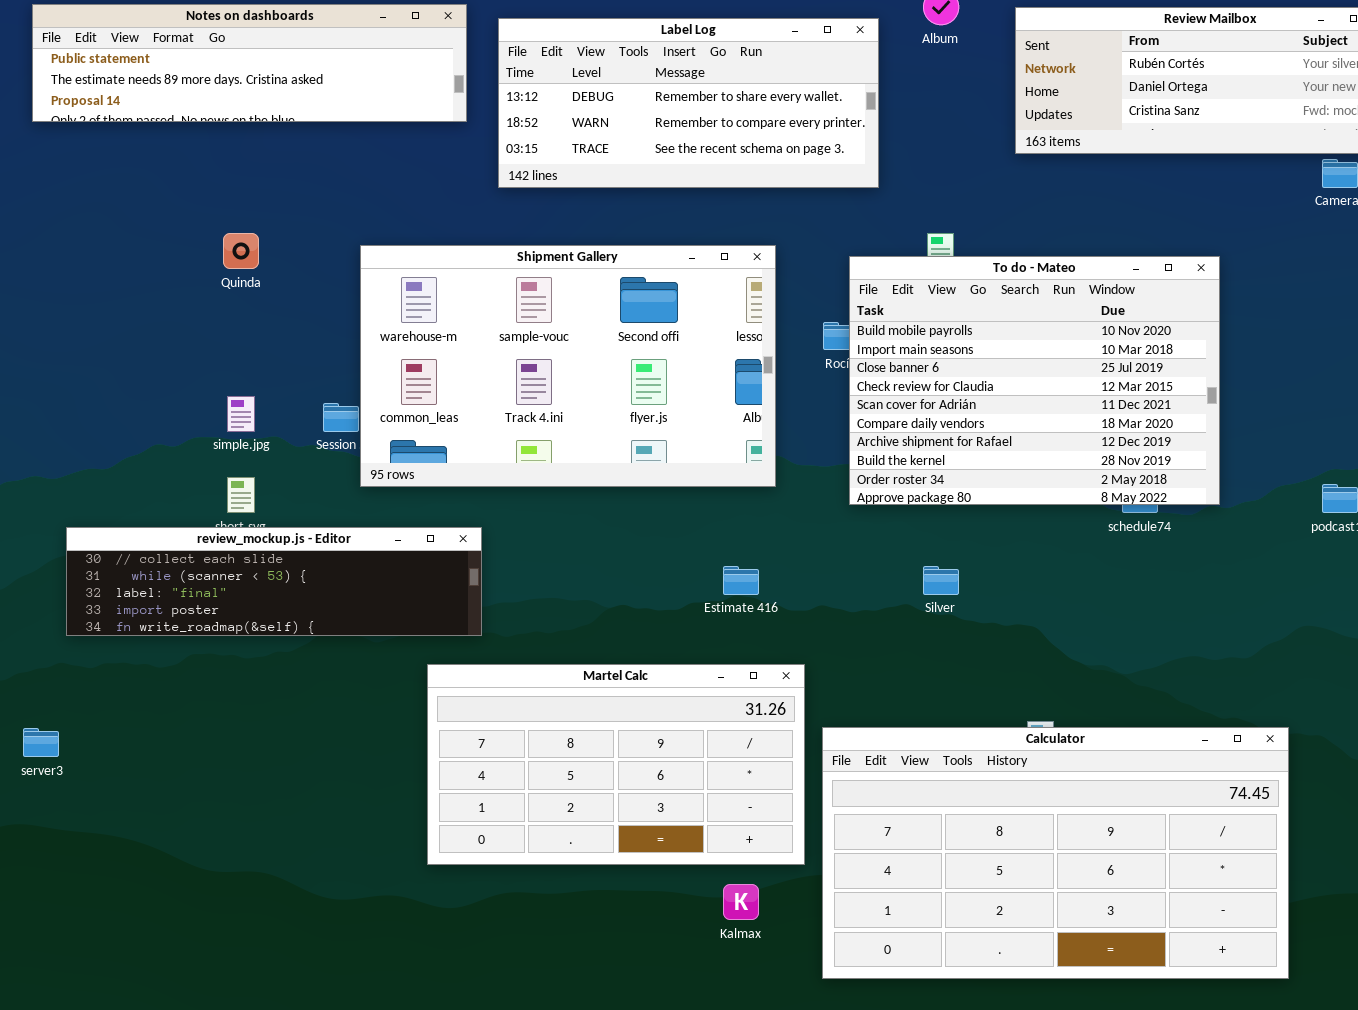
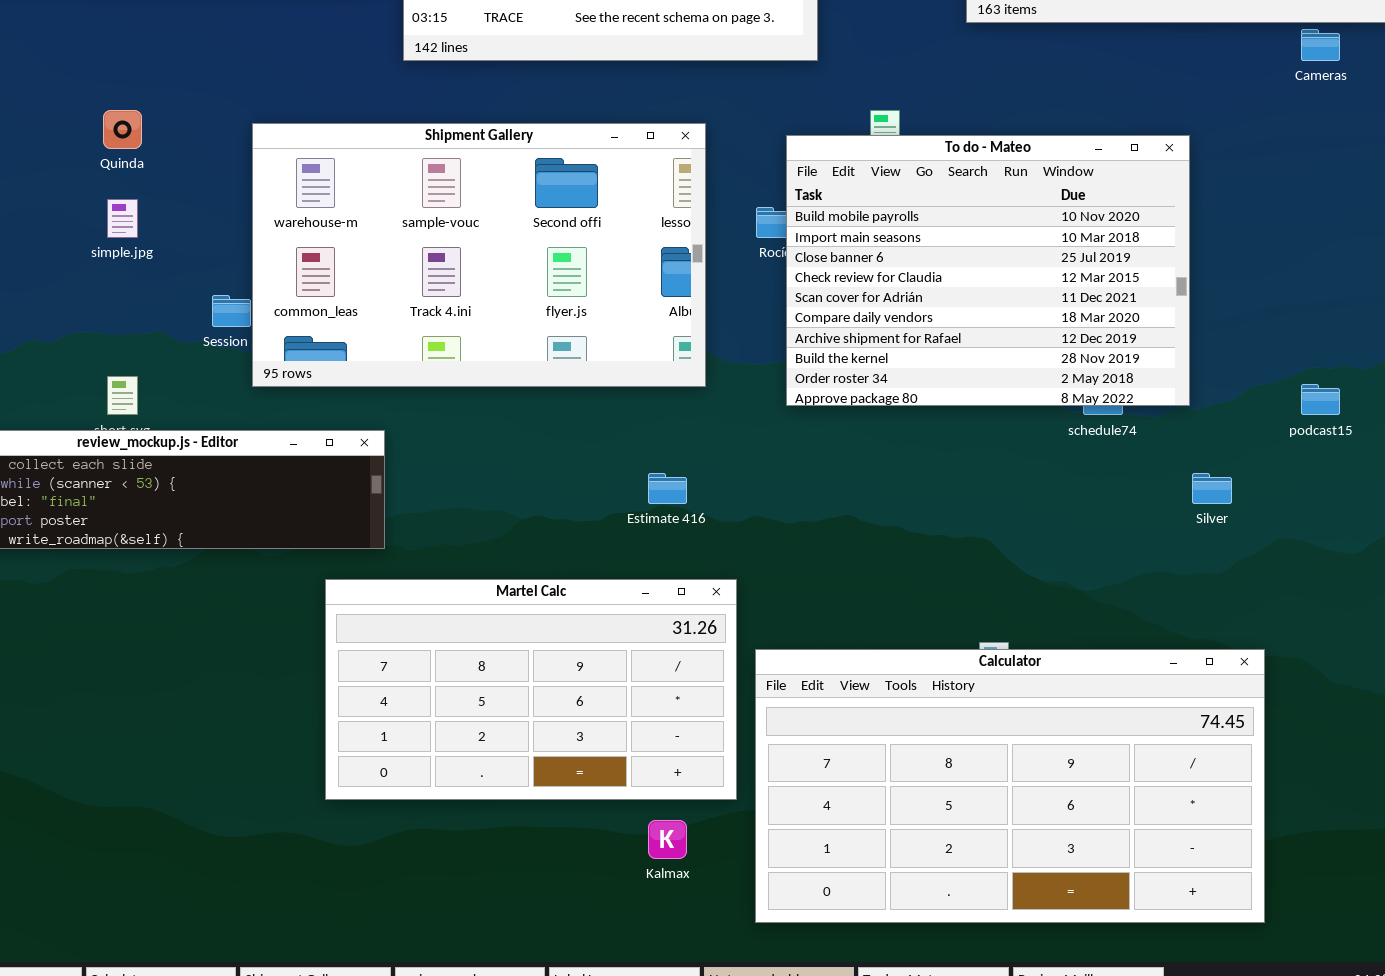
simple.jpg: [227,396,255,432] -> [107,199,138,238], moved
Silver: [923,566,959,595] -> [1192,473,1232,504], moved

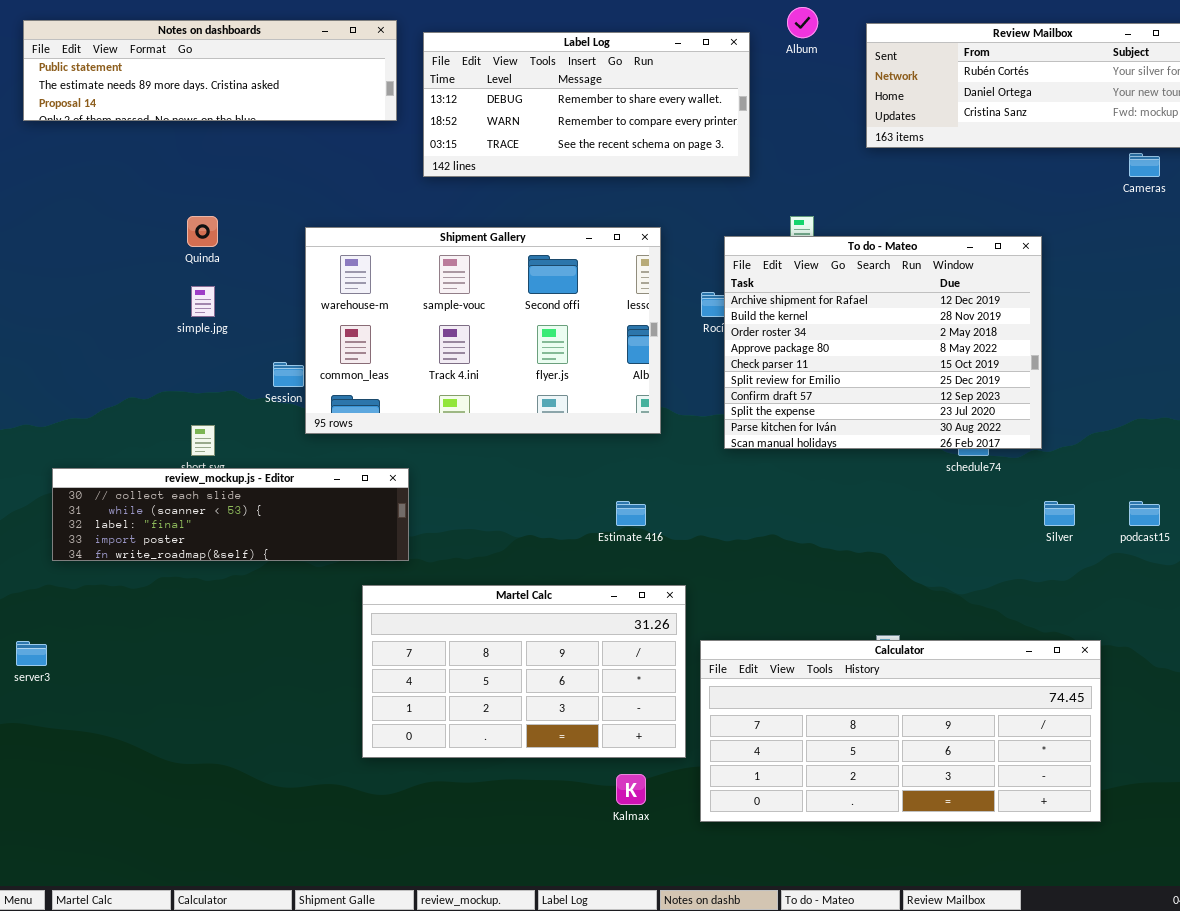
To do - Mateo: [786,135,1190,406] -> [724,236,1042,449], scrolled down 6 rows
podcast15: [1301,384,1340,415] -> [1129,501,1160,526], moved
Calculator: [755,649,1265,923] -> [700,640,1101,822], resized

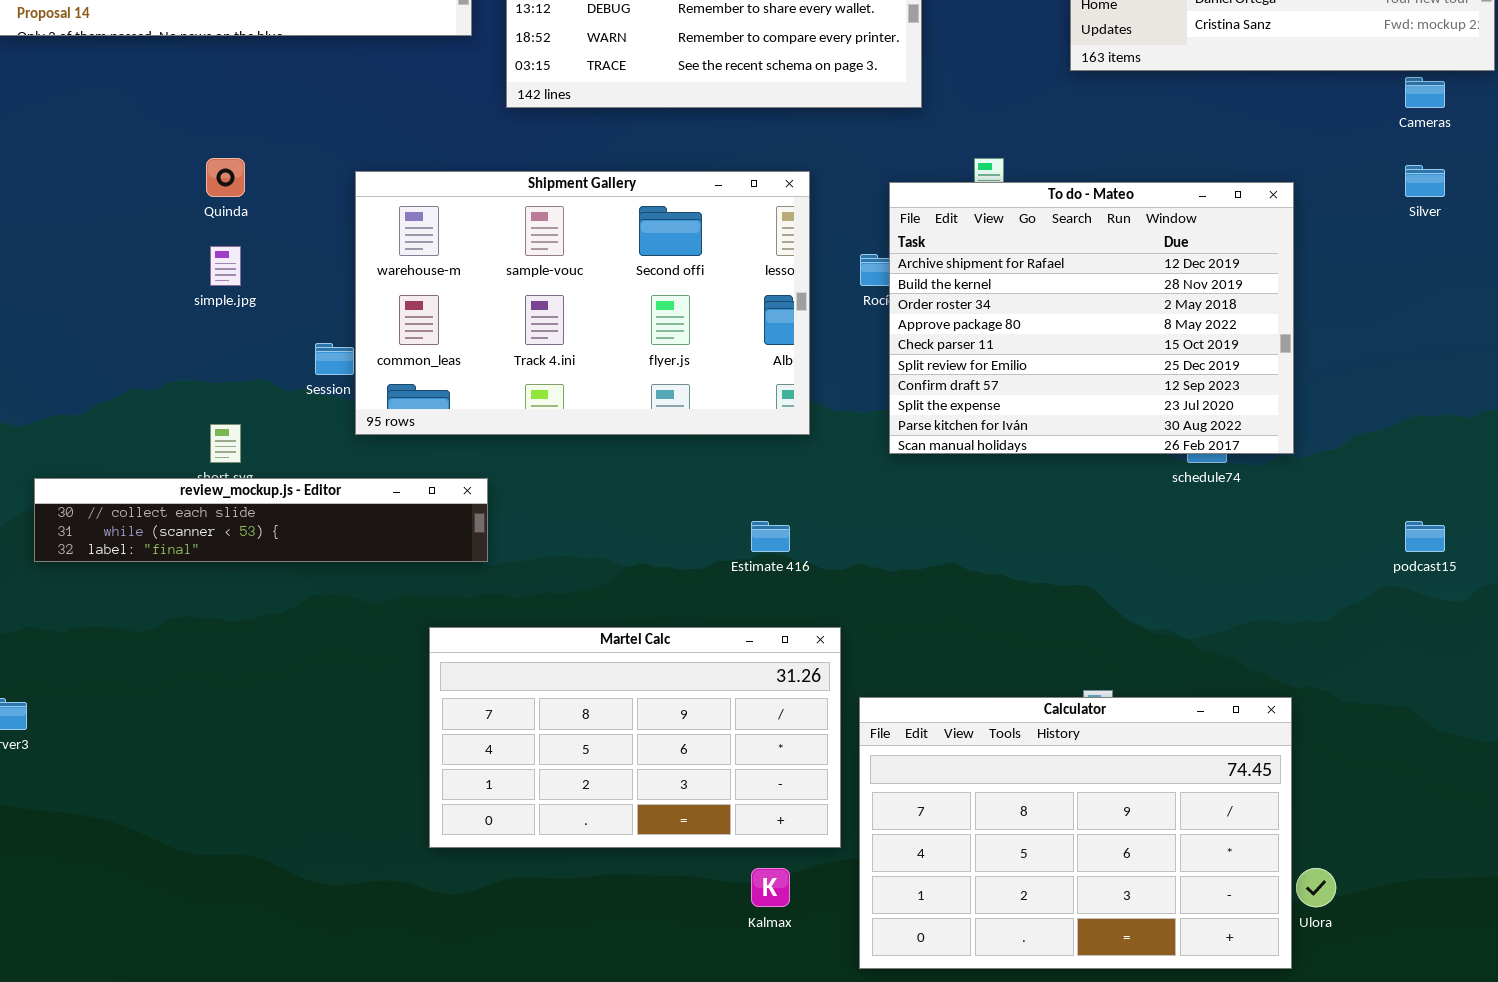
review_mockup.js - Editor: [52,468,409,561] -> [34,478,488,562], resized
Silver: [1044,501,1075,526] -> [1405,165,1445,197], moved
Calculator: [700,640,1101,822] -> [859,697,1292,969], resized

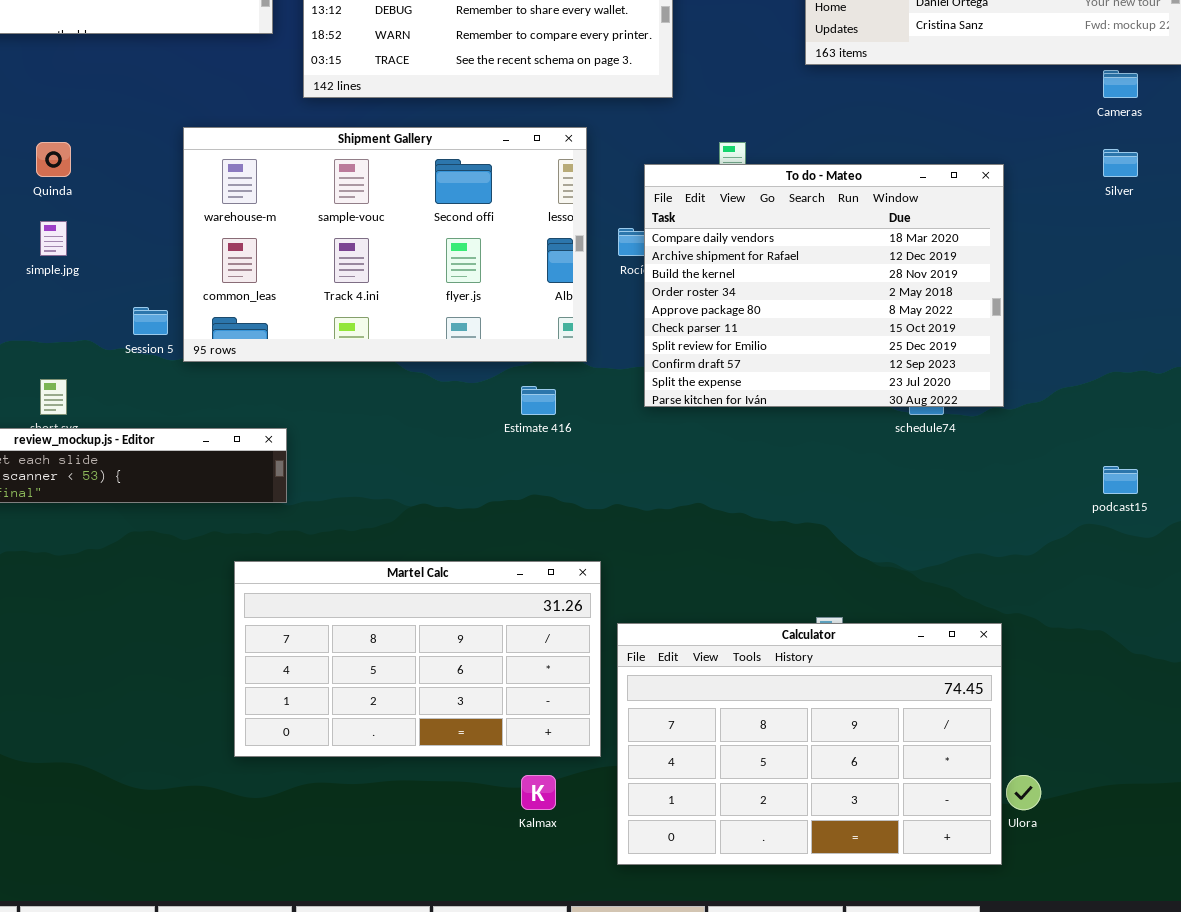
Shipment Gallery: [355,171,810,435] -> [183,127,587,362], moved
To do - Mateo: [889,182,1294,454] -> [644,164,1004,407], scrolled up 1 row
Estimate 416: [751,521,790,552] -> [521,386,556,415], moved

